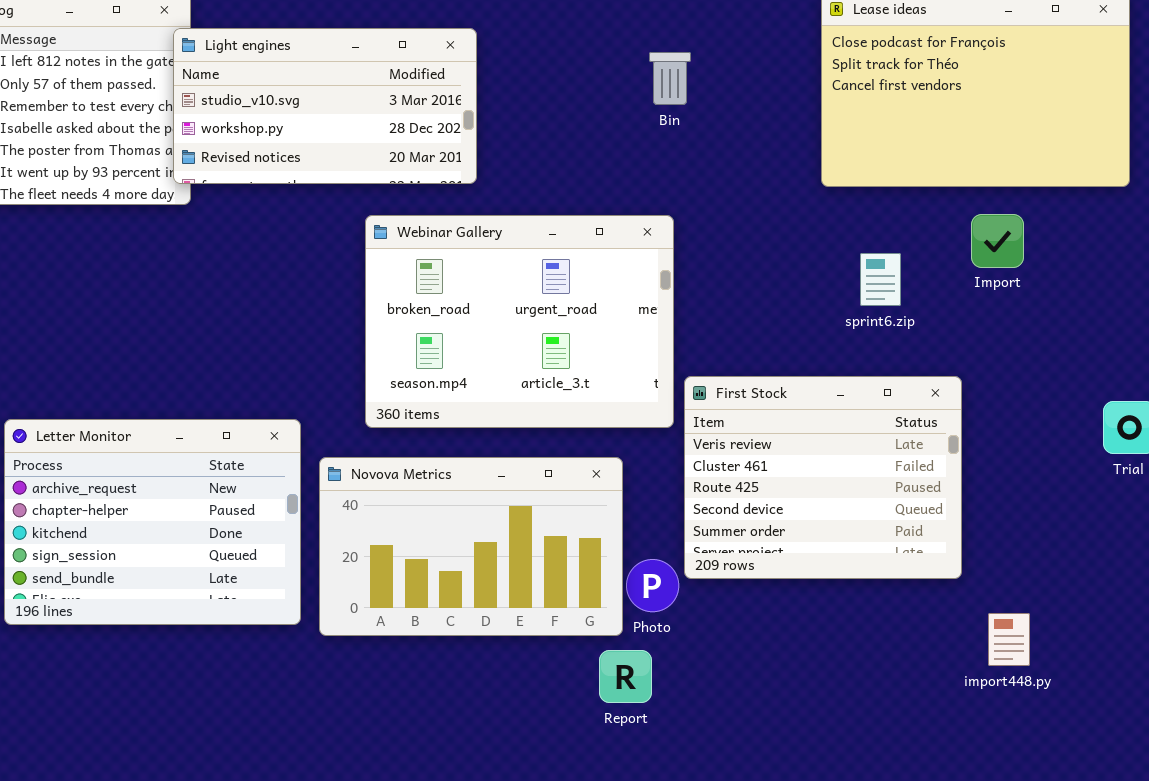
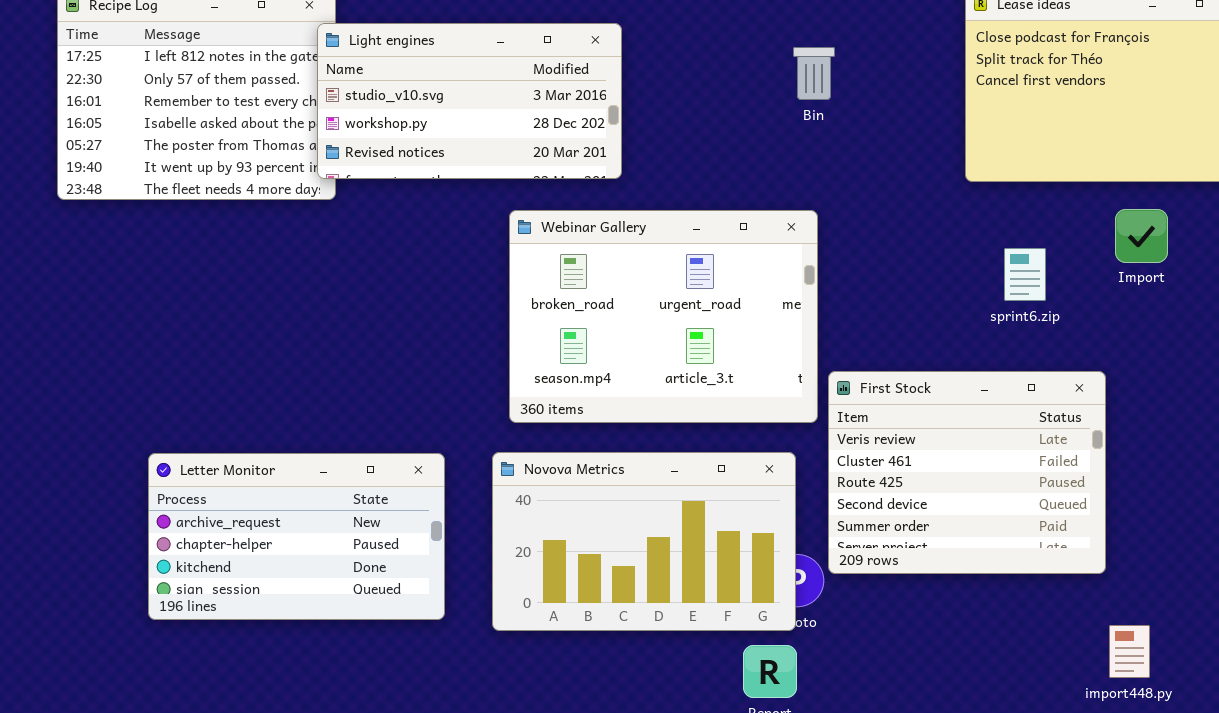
Letter Monitor: [4,419,301,625] -> [148,453,445,620], resized
Novova Metrics: [319,457,623,636] -> [492,452,796,631], moved
import448.py: [988,613,1030,666] -> [1109,625,1150,678], moved

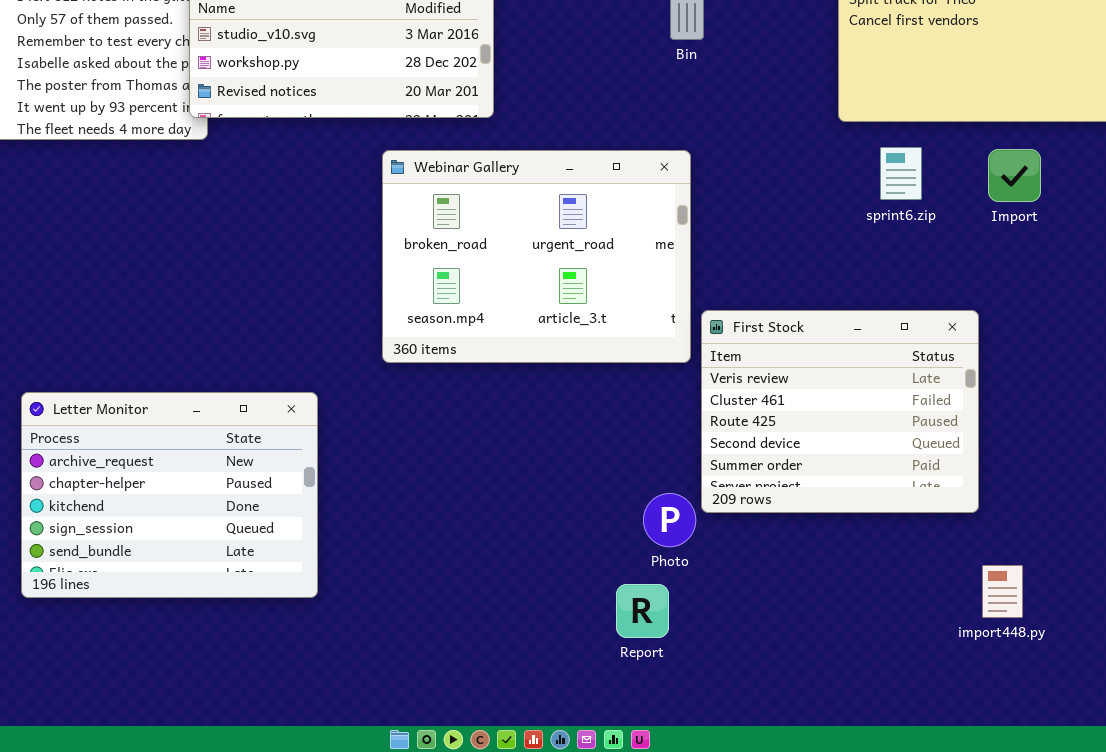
sprint6.zip: [1004,248,1046,301] -> [880,147,922,200], moved
Novova Metrics: [492,452,796,631] -> none, closed
Letter Monitor: [148,453,445,620] -> [21,392,318,598], resized

